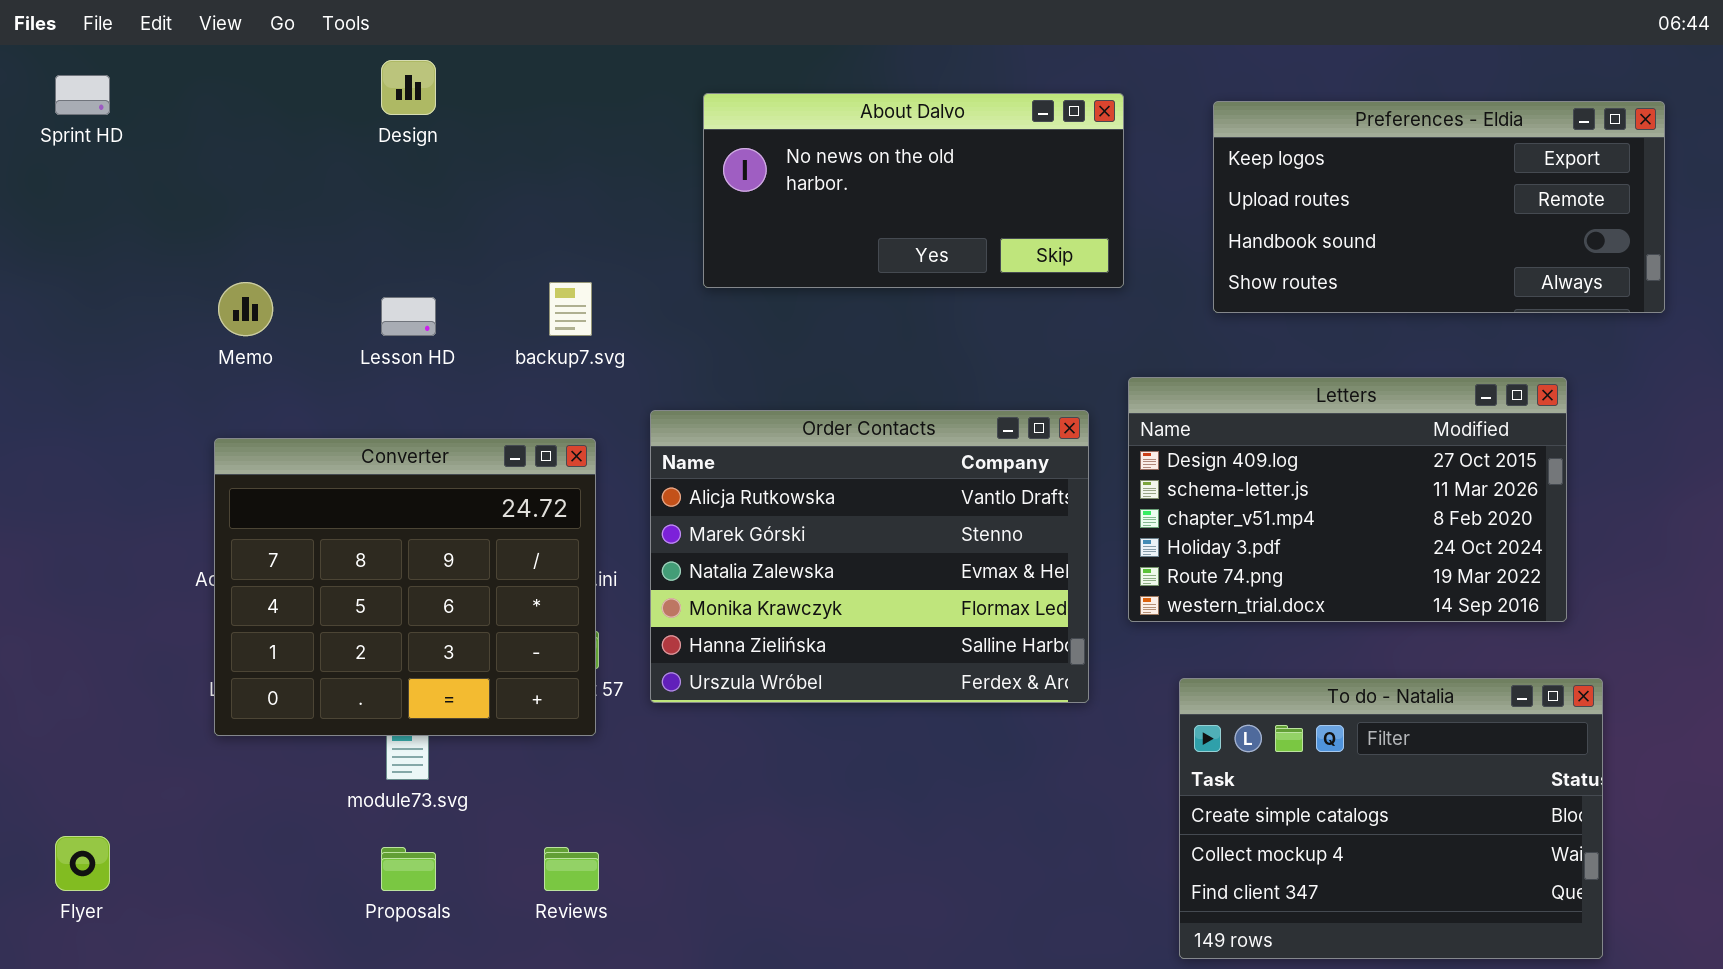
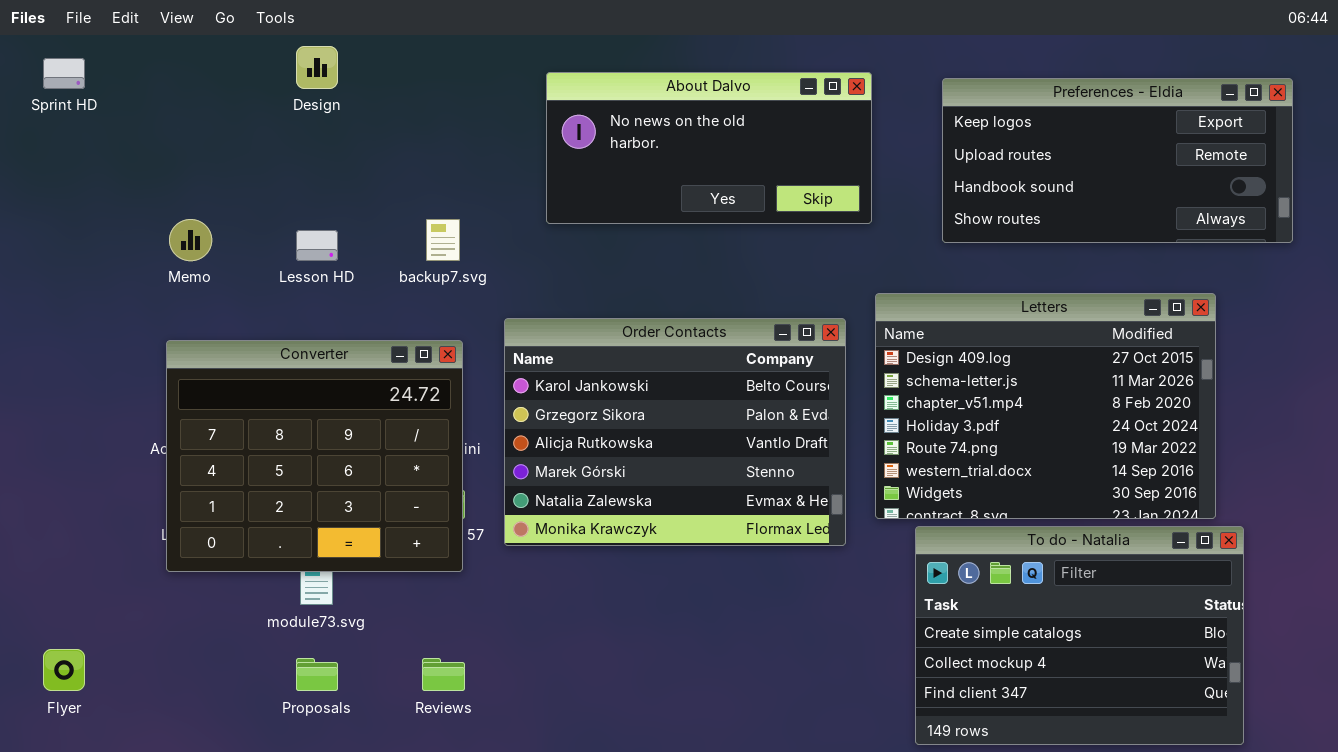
Letters: [1128,377,1567,622] -> [875,293,1216,519], resized
Order Contacts: [650,410,1089,703] -> [504,318,846,546], scrolled up 2 rows

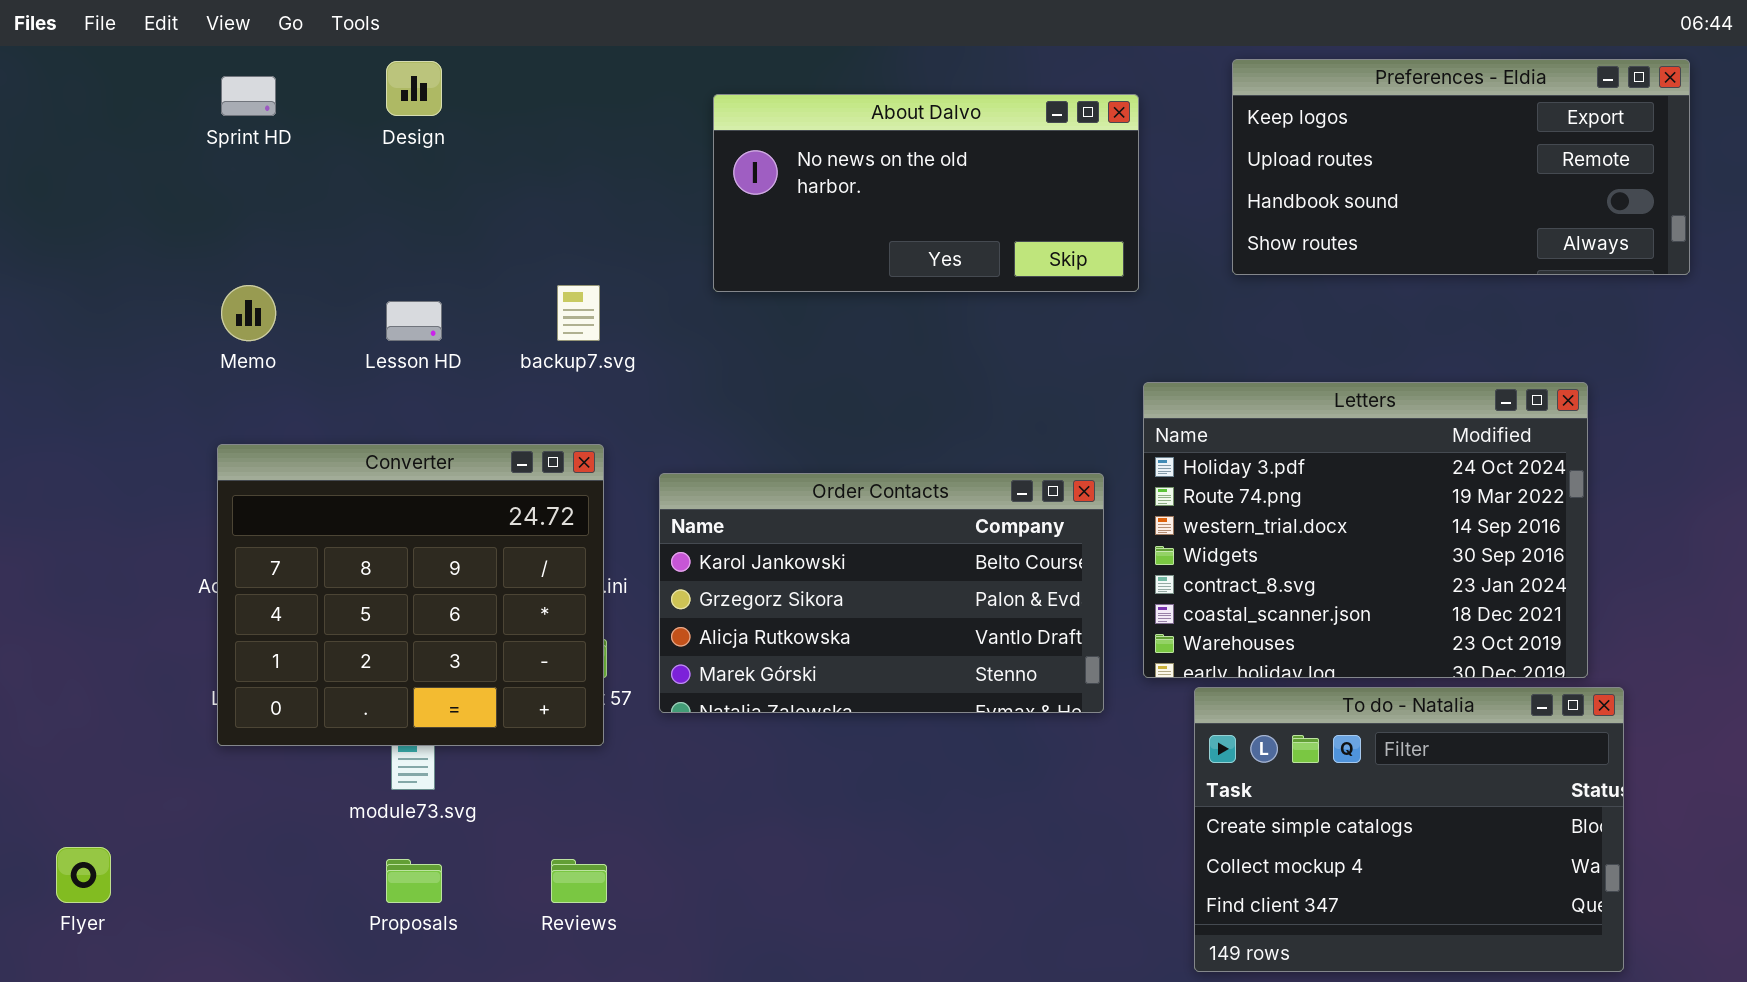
Sprint HD: [43,58,85,89] -> [221,76,276,116], moved
Preferences - Eldia: [942,78,1293,243] -> [1232,59,1690,275], moved
Letters: [875,293,1216,519] -> [1143,382,1588,678], scrolled down 3 rows
Order Contacts: [504,318,846,546] -> [659,473,1104,713], resized

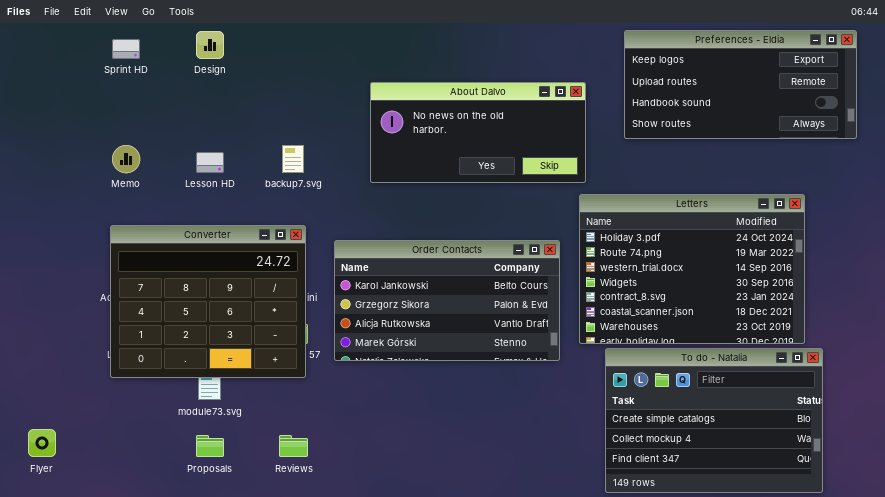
About Dalvo: [713,94,1139,292] -> [370,82,586,183], moved

